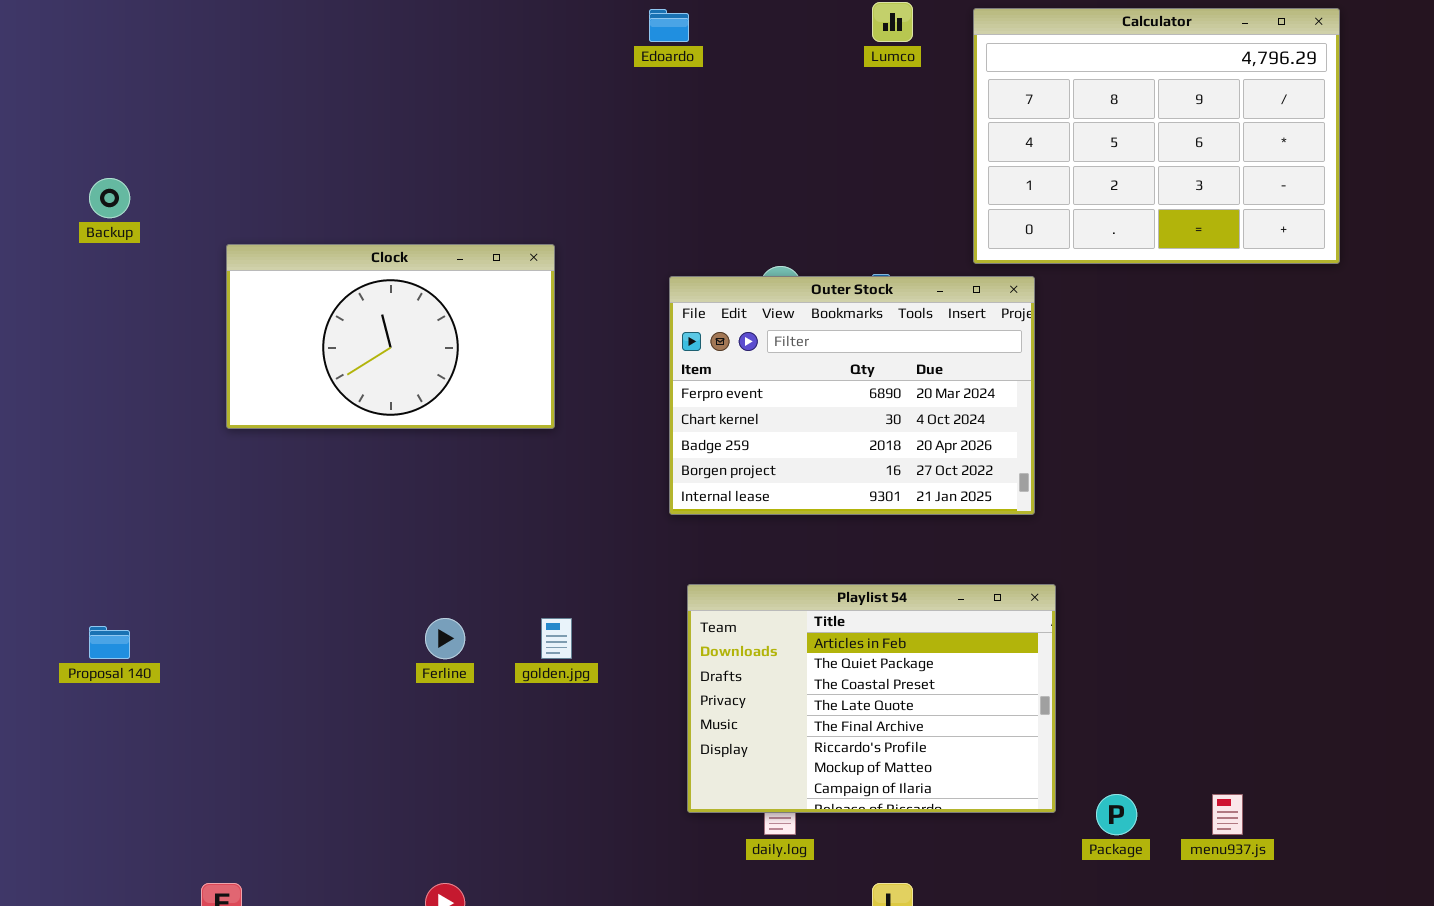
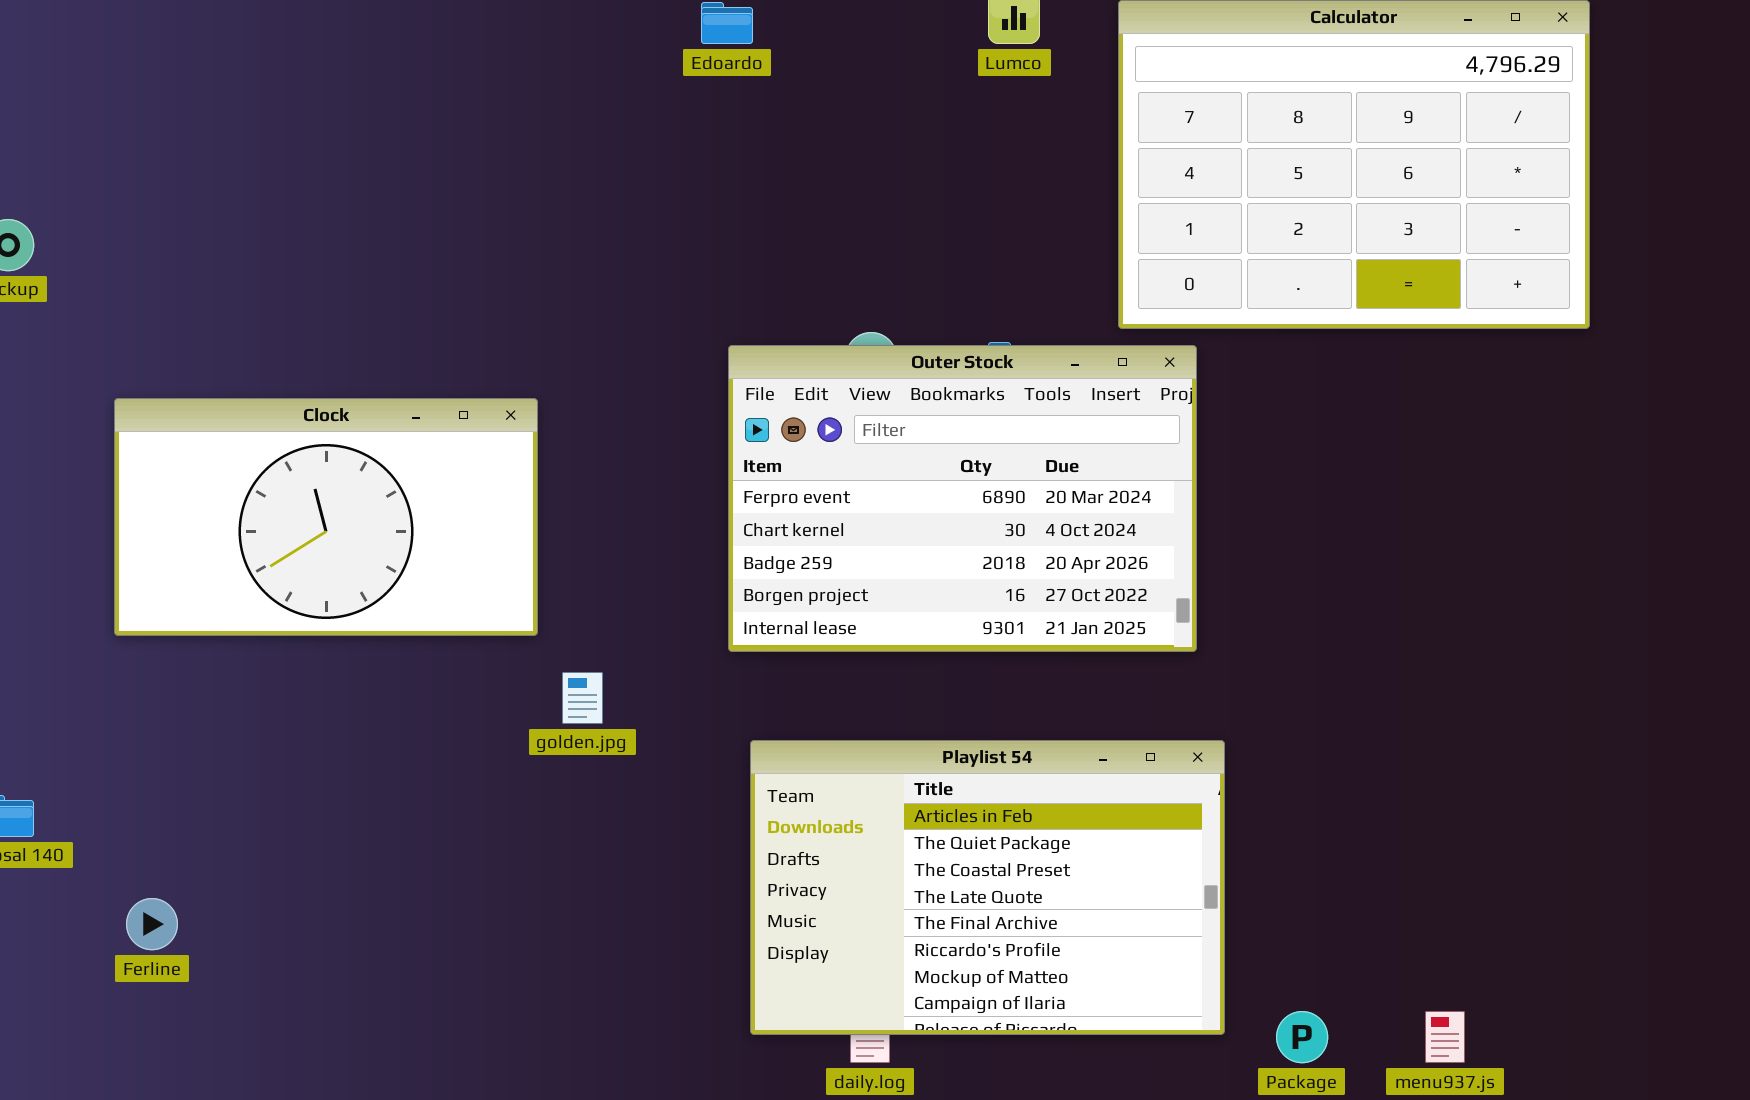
Clock: [226,244,555,429] -> [114,398,538,636], moved
Ferline: [425,618,465,659] -> [126,898,178,950], moved
golden.jpg: [541,618,572,659] -> [562,672,603,724], moved

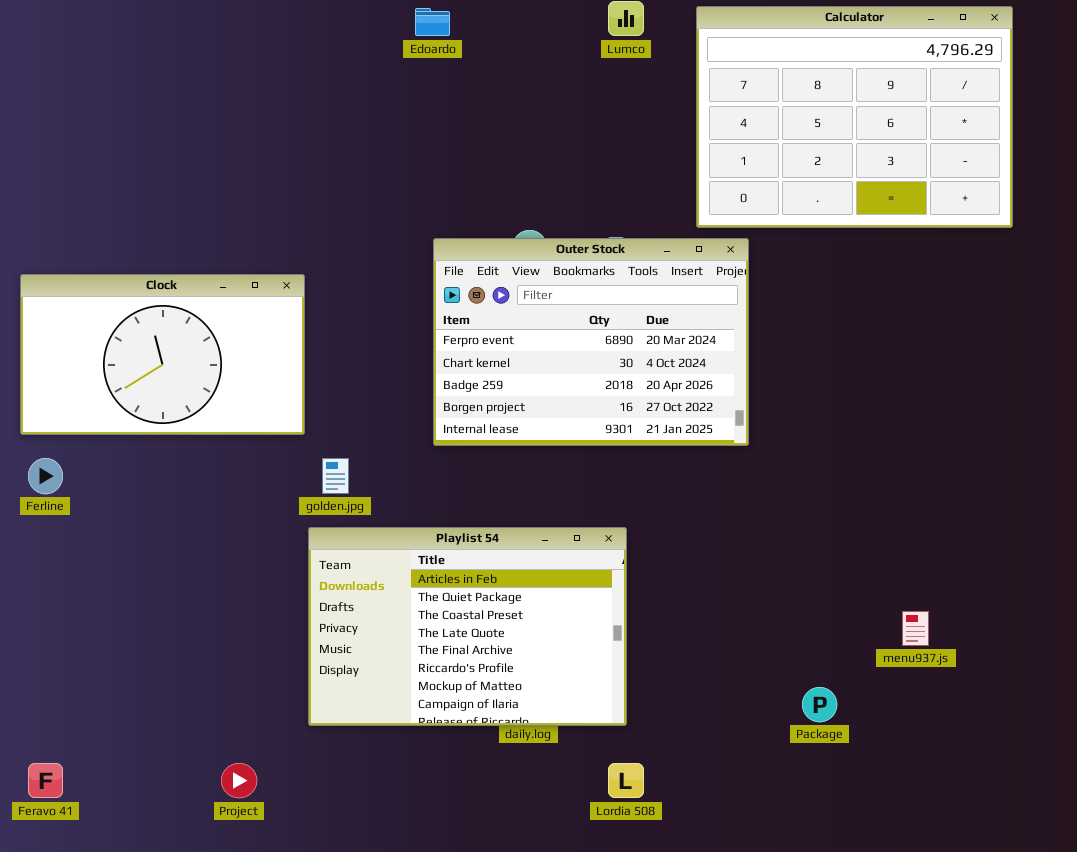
Playlist 54: [750,740,1225,1035] -> [308,527,627,726], moved
Ferline: [126,898,178,950] -> [28,458,63,494], moved
menu937.js: [1425,1011,1465,1063] -> [902,611,929,646], moved

